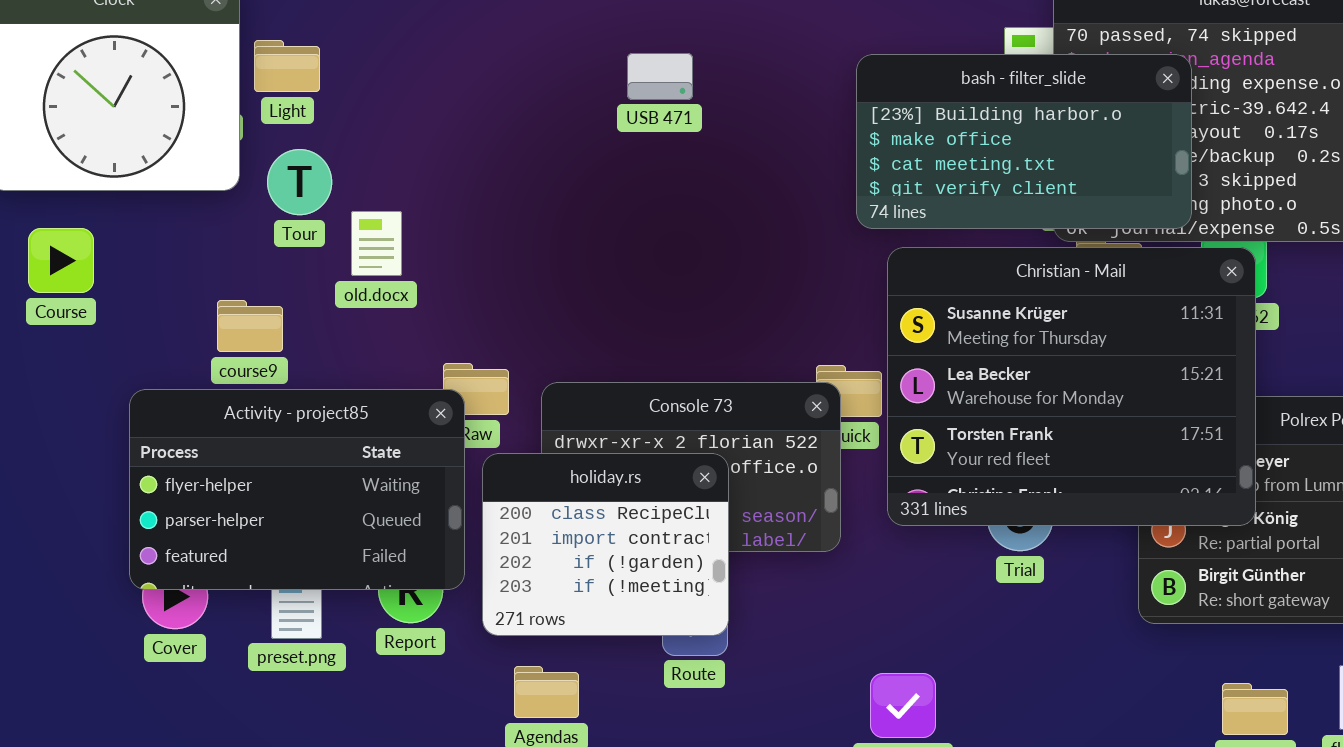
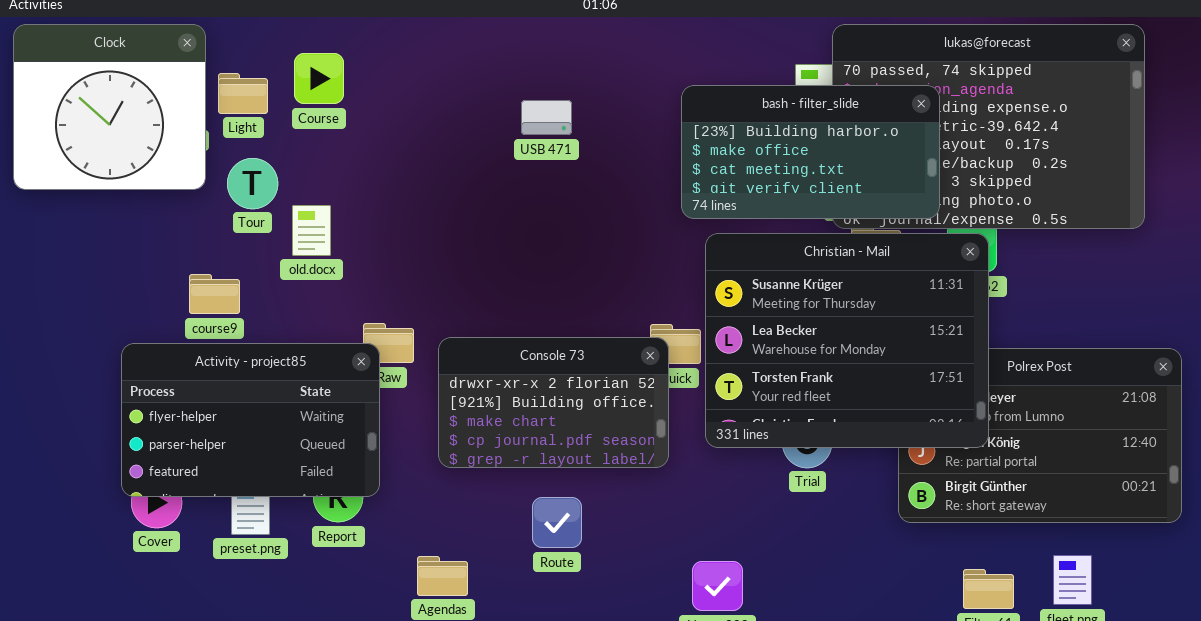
USB 471: [627,53,693,100] -> [521,100,572,135], moved
Course: [28,228,94,293] -> [294,53,344,104], moved
holiday.rs: [482,453,729,636] -> none, closed

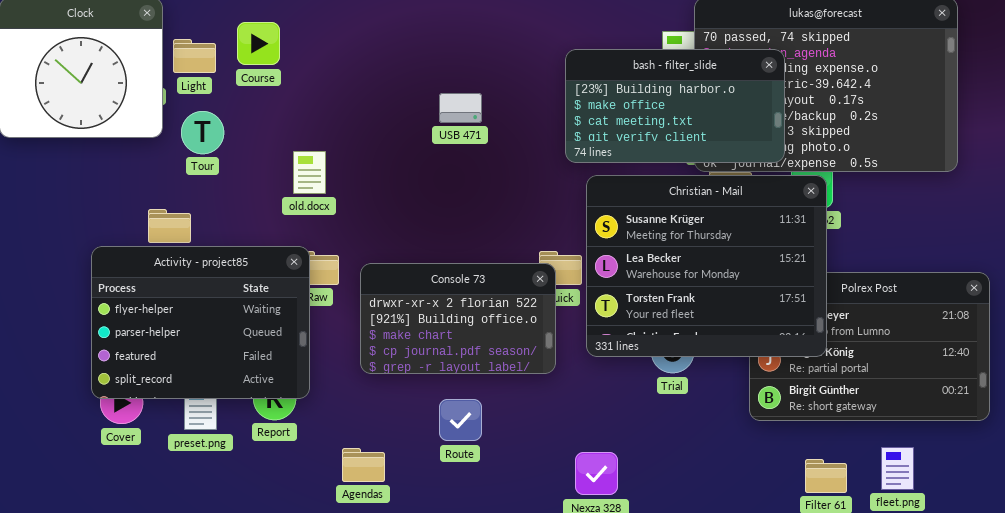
USB 471: [521,100,572,135] -> [439,93,482,123], moved
old.docx: [292,205,331,256] -> [293,151,326,194], moved
Activity - project85: [121,343,380,497] -> [91,246,310,399], resized

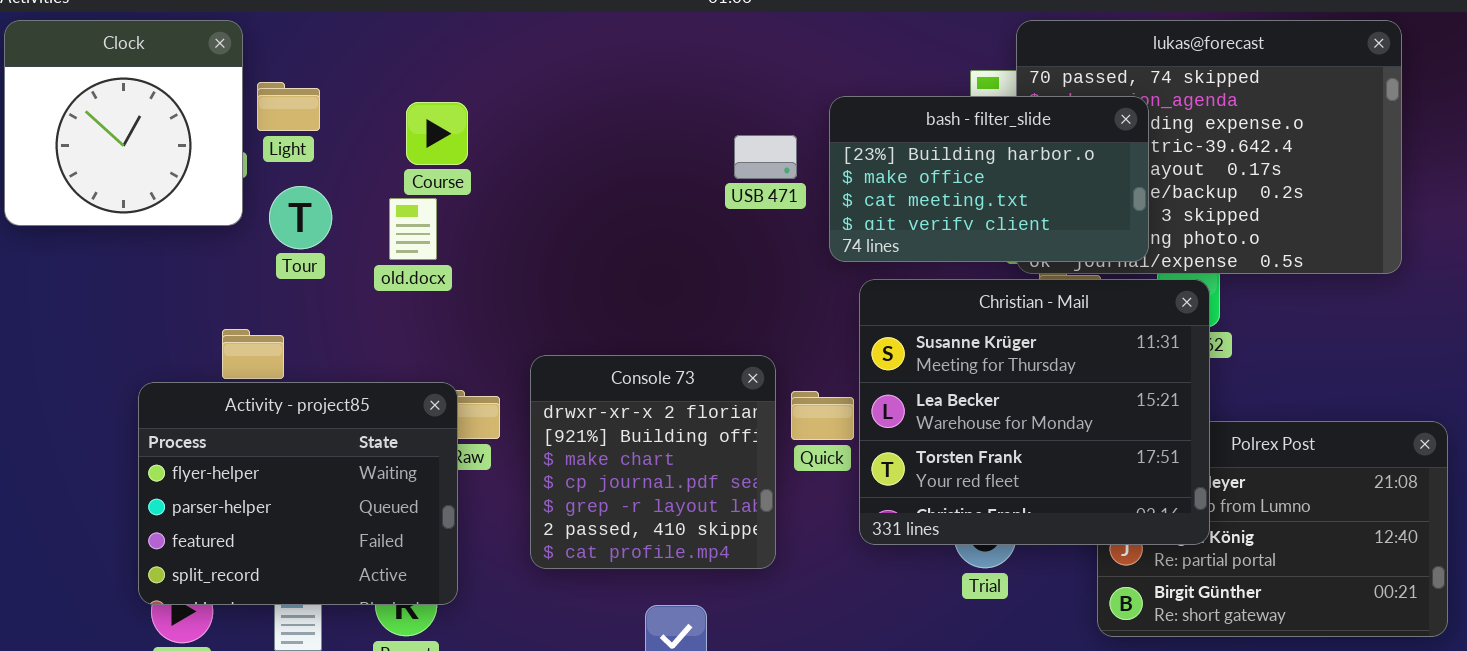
Course: [237,22,280,65] -> [406,102,468,165], moved
USB 471: [439,93,482,123] -> [734,135,797,179], moved
old.docx: [293,151,326,194] -> [389,198,437,260], moved
Console 73: [360,263,556,374] -> [530,355,776,569], resized

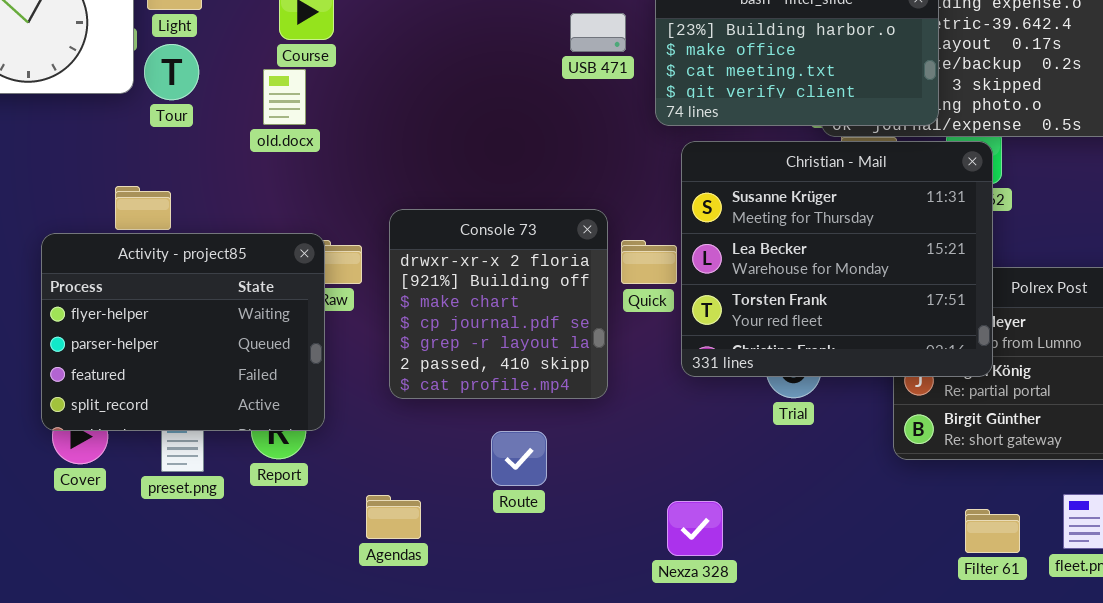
Tour: [269,186,332,249] -> [144,44,199,100], moved

